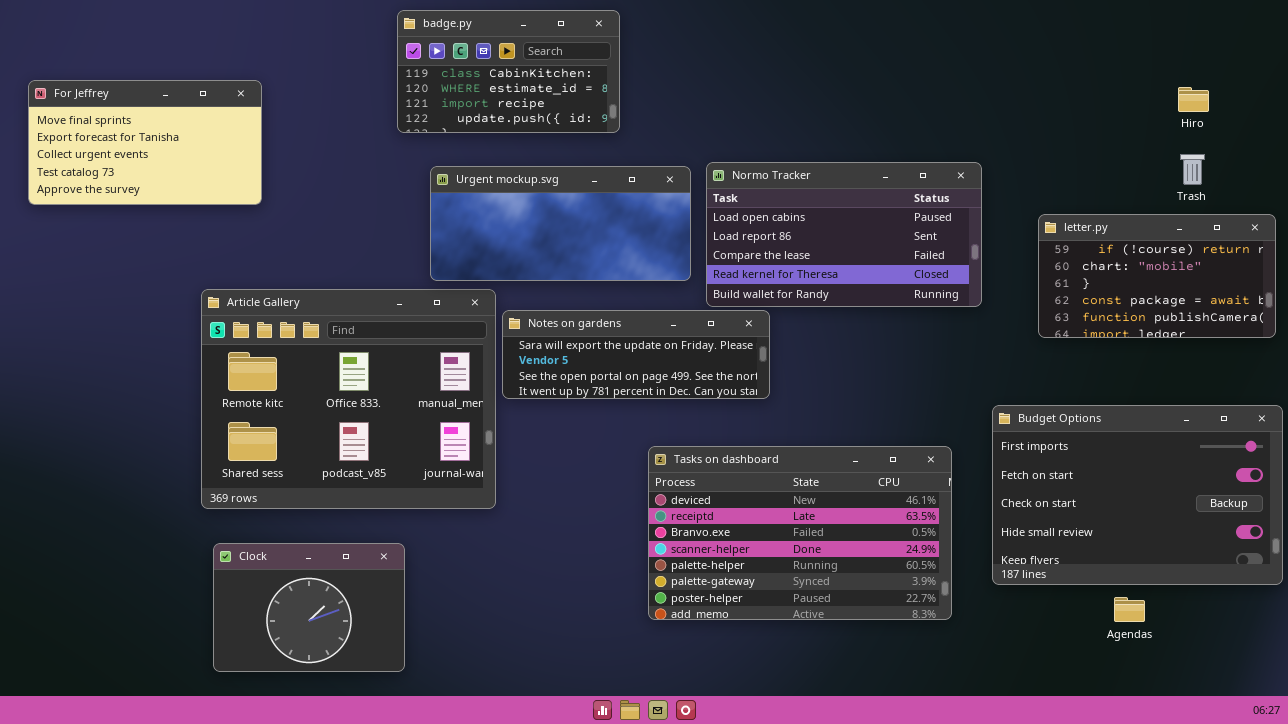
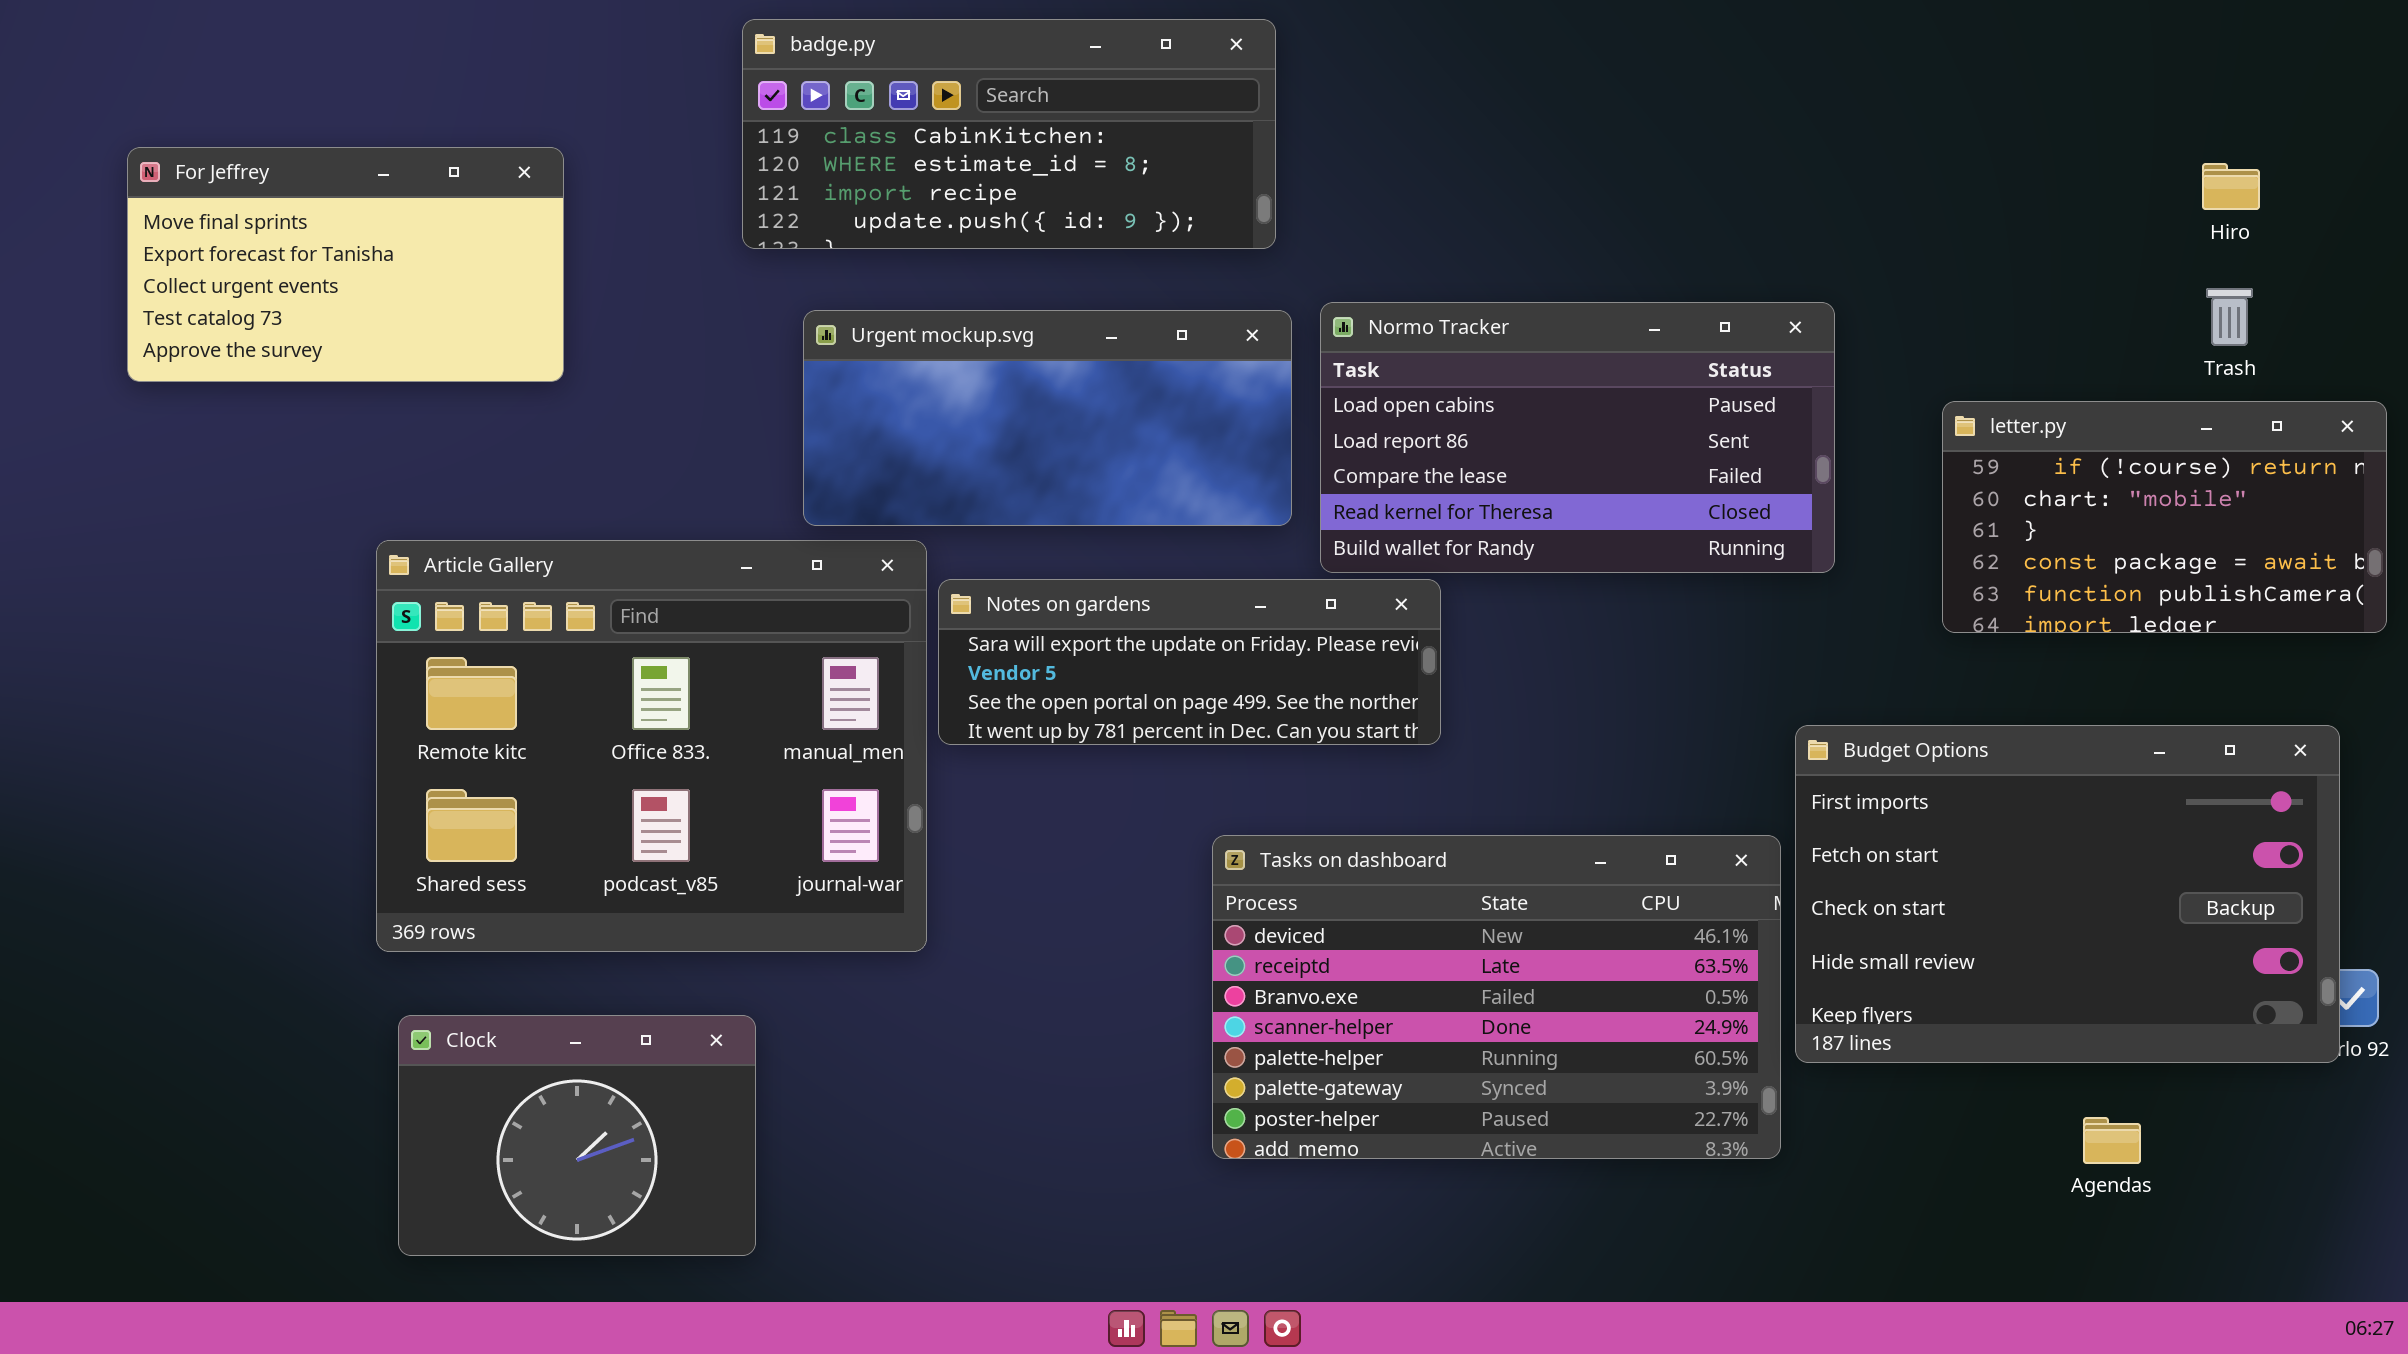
badge.py: [397,10,620,133] -> [742,19,1276,249], resized
For Jeffrey: [28,80,262,205] -> [127,147,564,382], moved
Budget Options: [992,405,1283,585] -> [1795,725,2340,1063], moved

